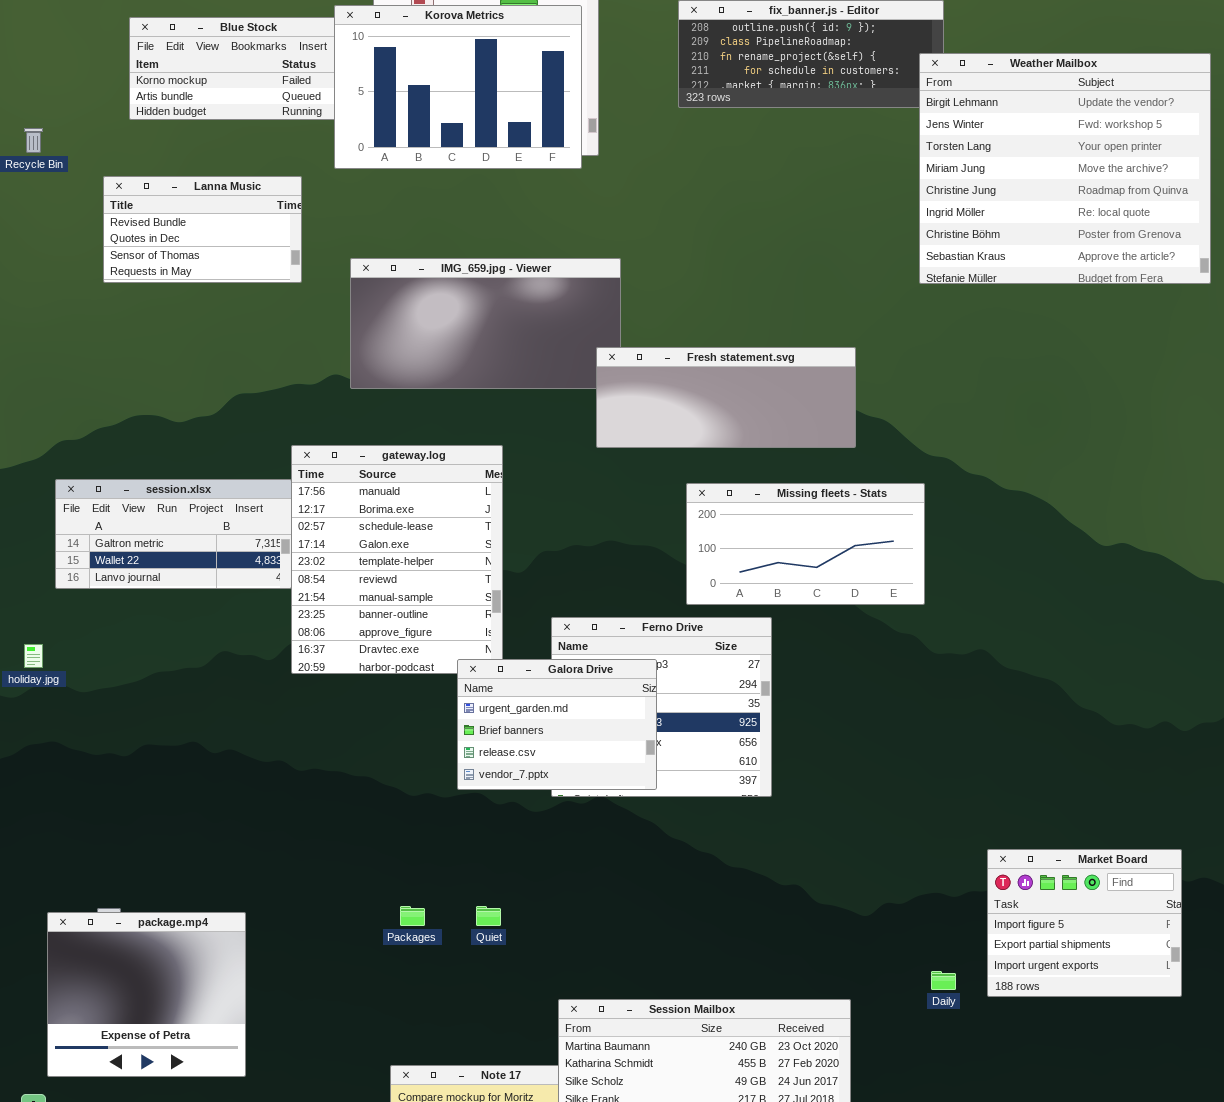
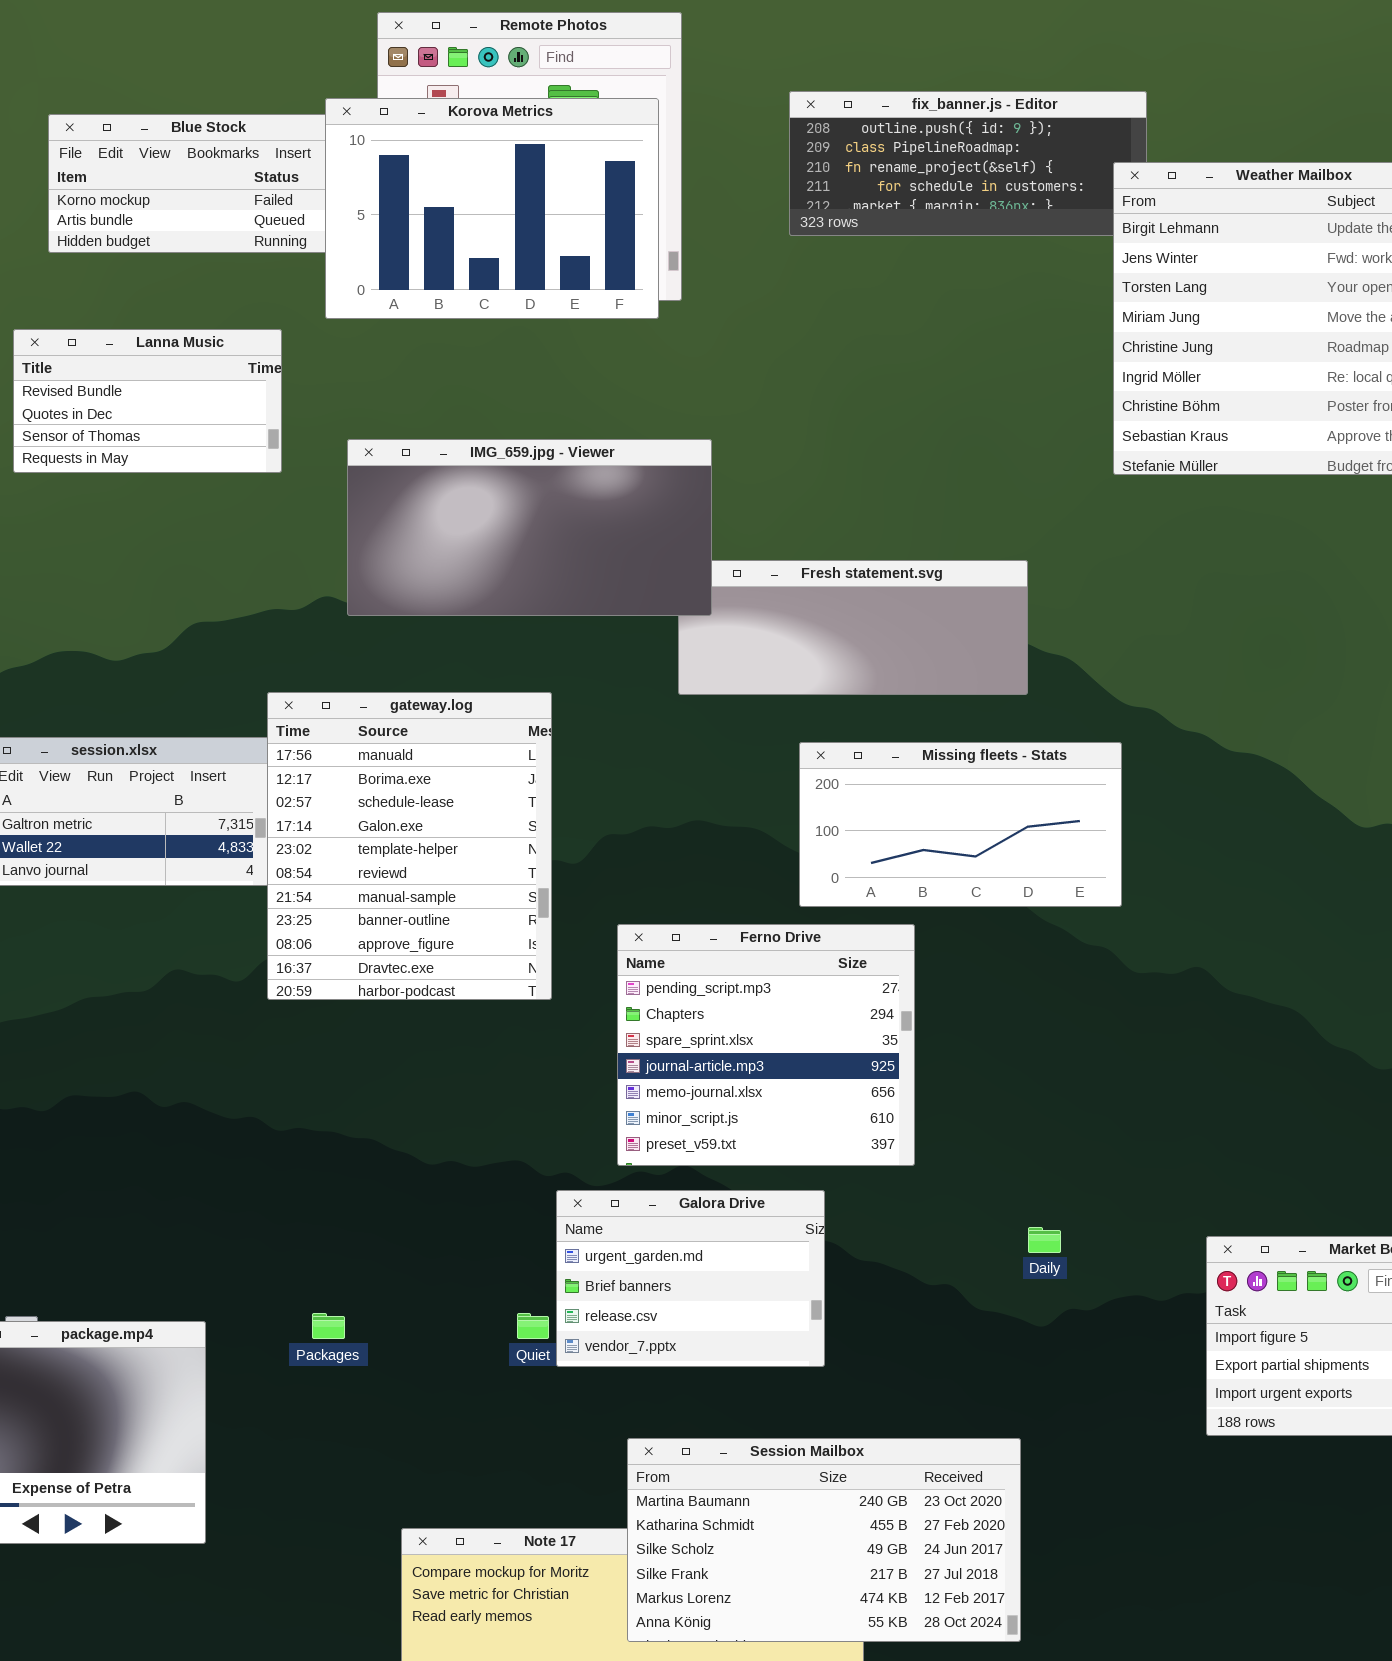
IMG_659.jpg - Viewer: [350,258,621,389] -> [347,439,712,616], raised
Galora Drive: [457,659,657,790] -> [556,1190,825,1367], moved
Packages: [400,906,425,926] -> [312,1313,345,1339], moved
Daily: [931,971,956,990] -> [1028,1227,1061,1253], moved

